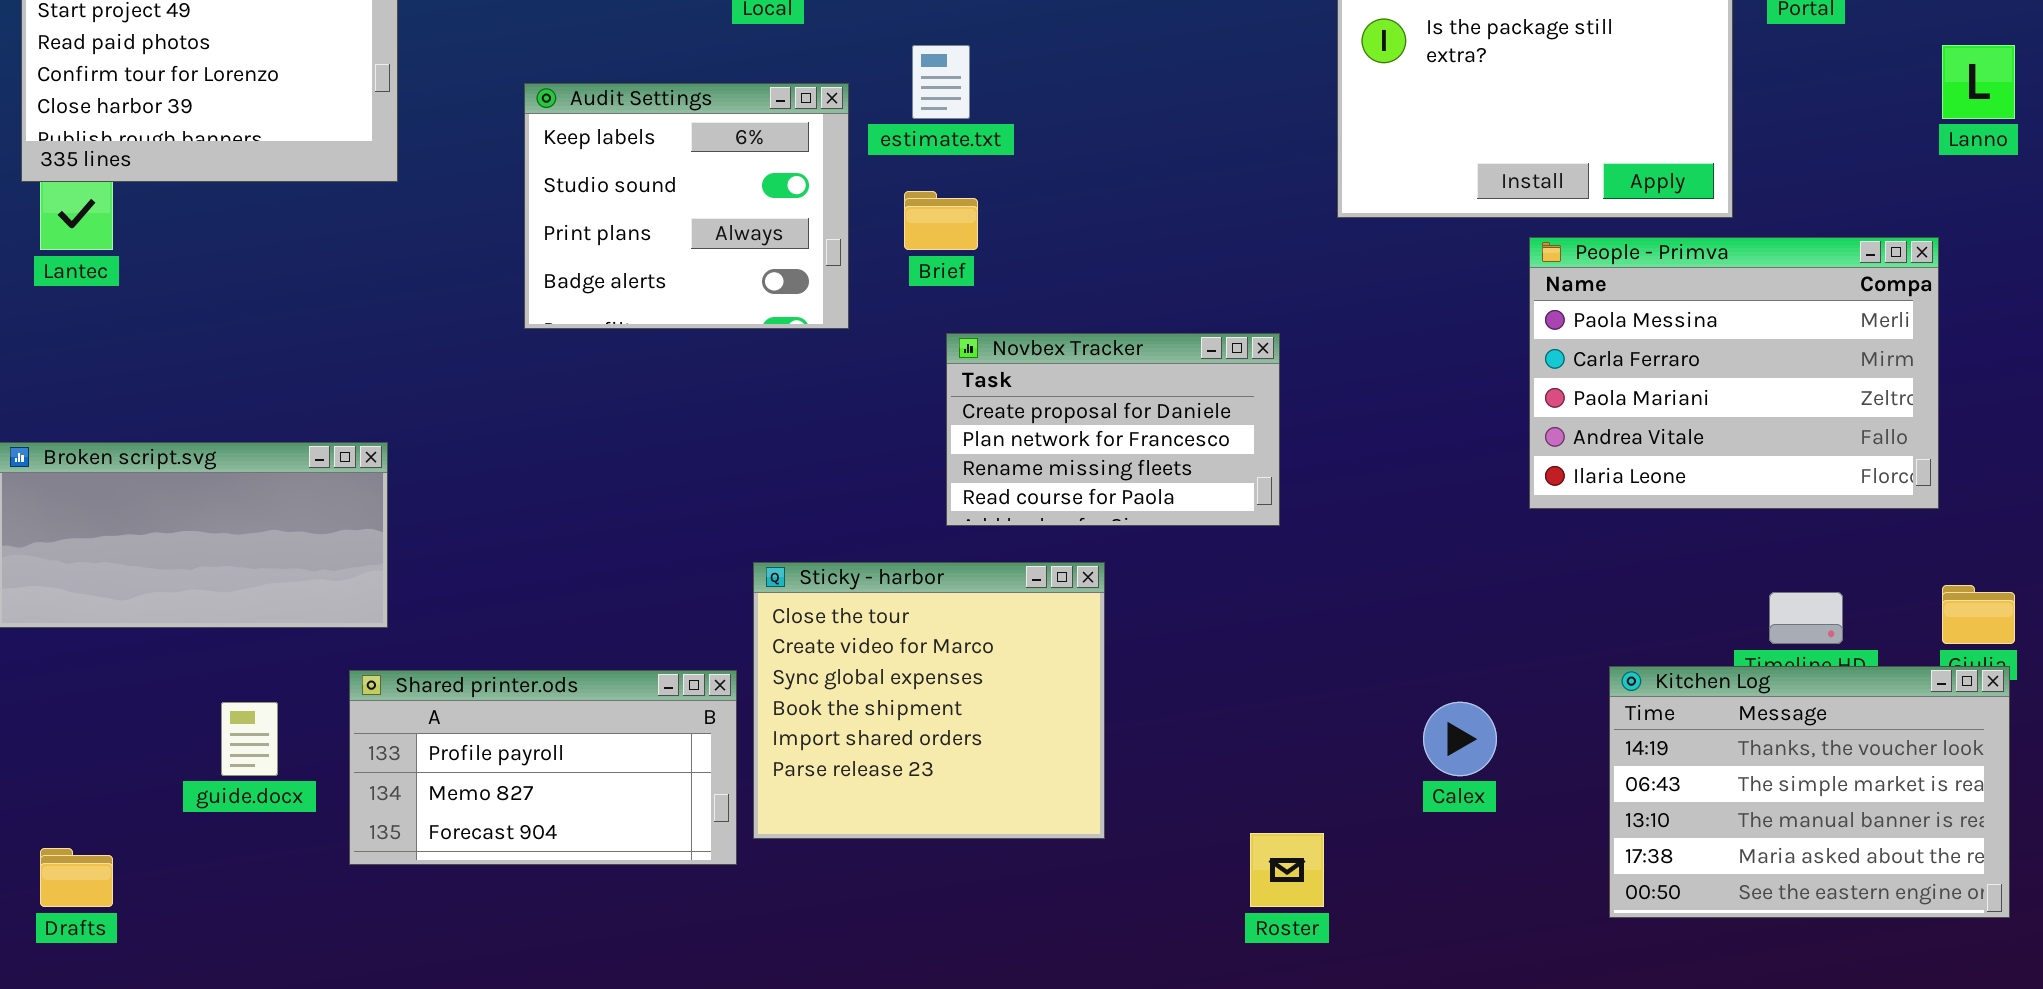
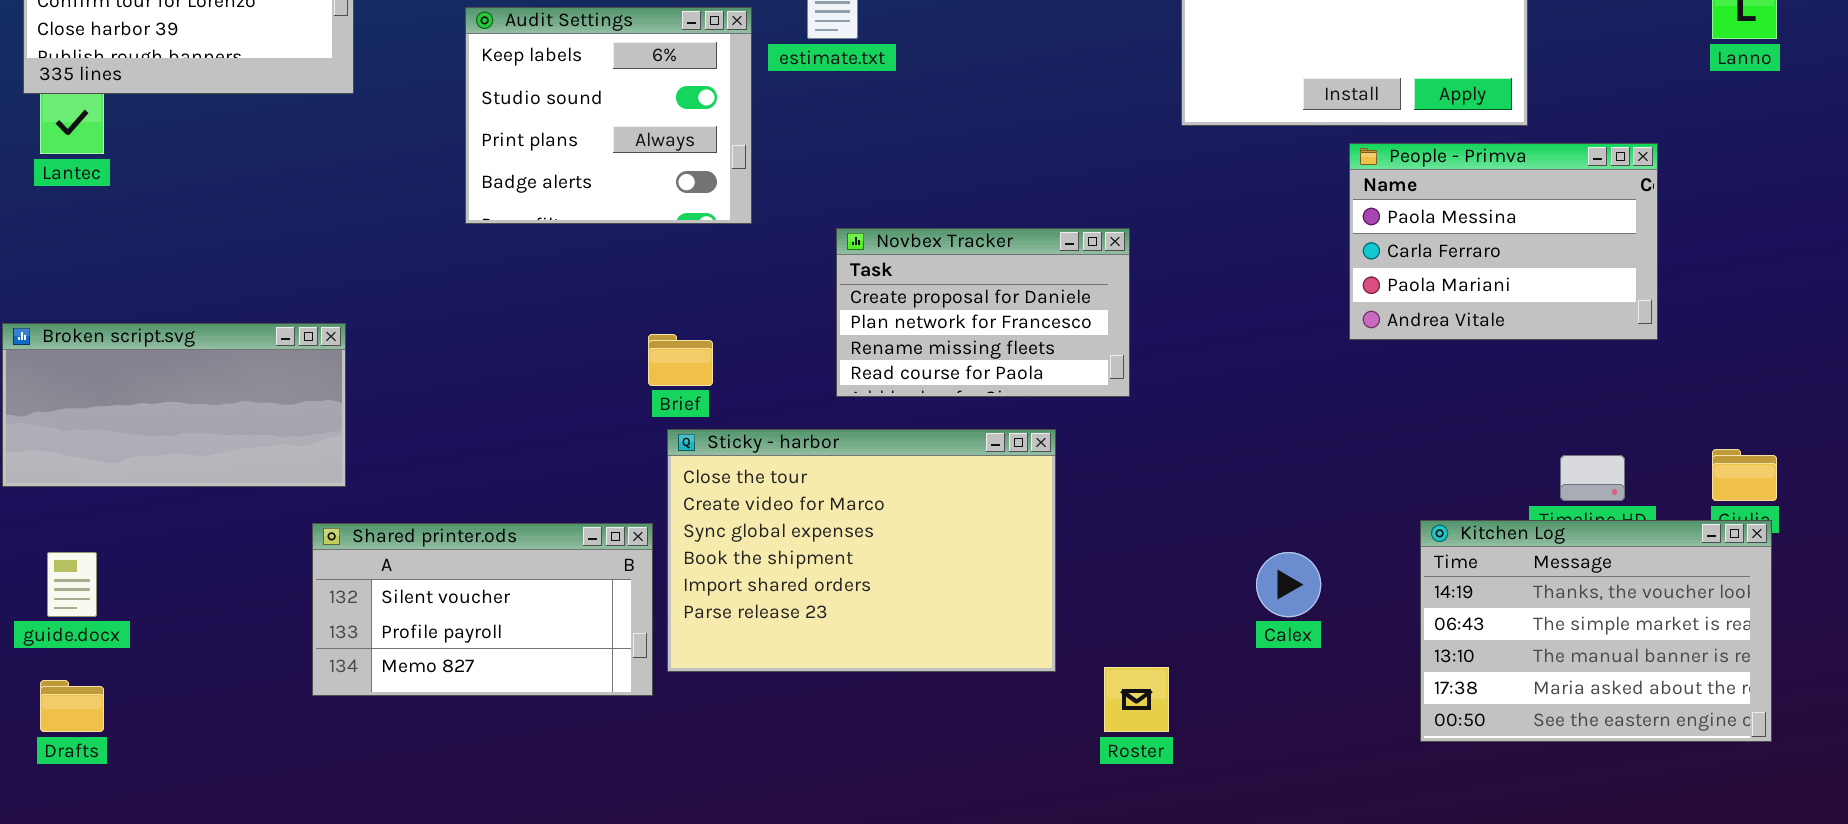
Brief: [904,191,978,250] -> [648,334,713,386], moved
People - Primva: [1529,237,1939,509] -> [1349,143,1658,340], resized
Sticky - harbor: [753,562,1105,839] -> [667,429,1056,672], resized
Shared printer.ods: [349,670,737,865] -> [312,523,653,696], scrolled up 1 row
guide.docx: [221,702,278,776] -> [47,552,97,617], moved

